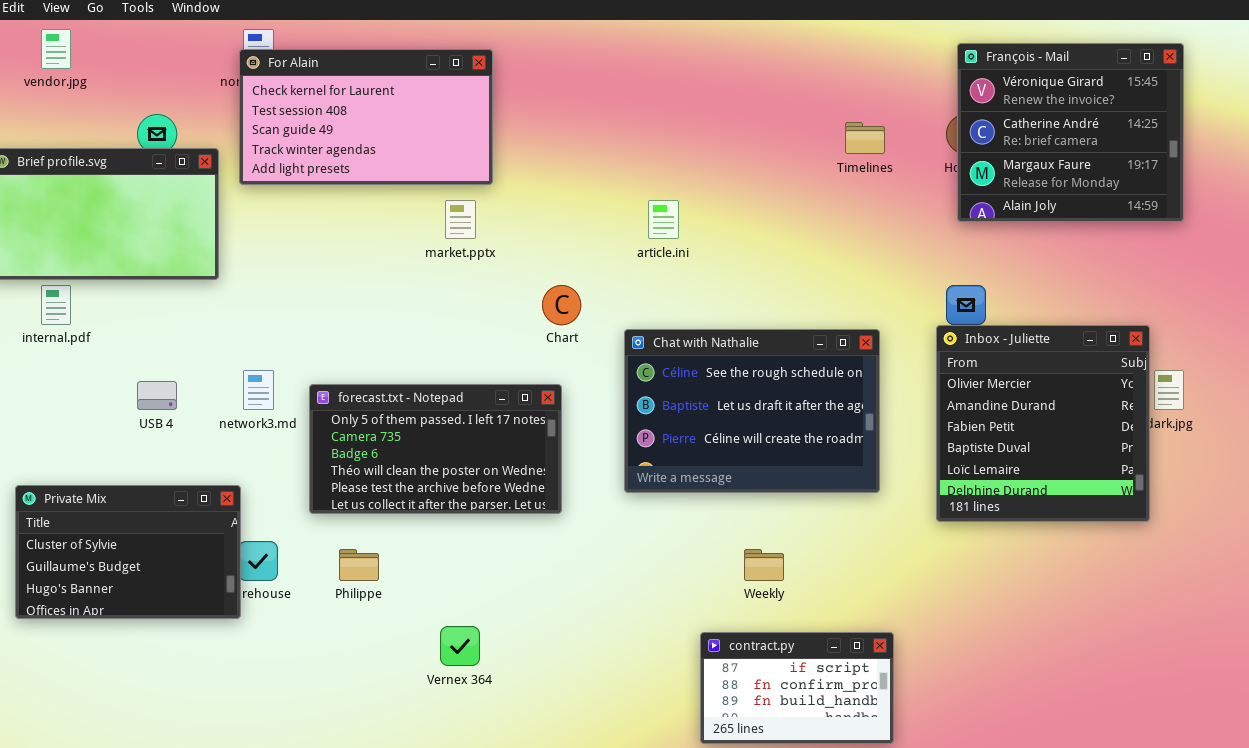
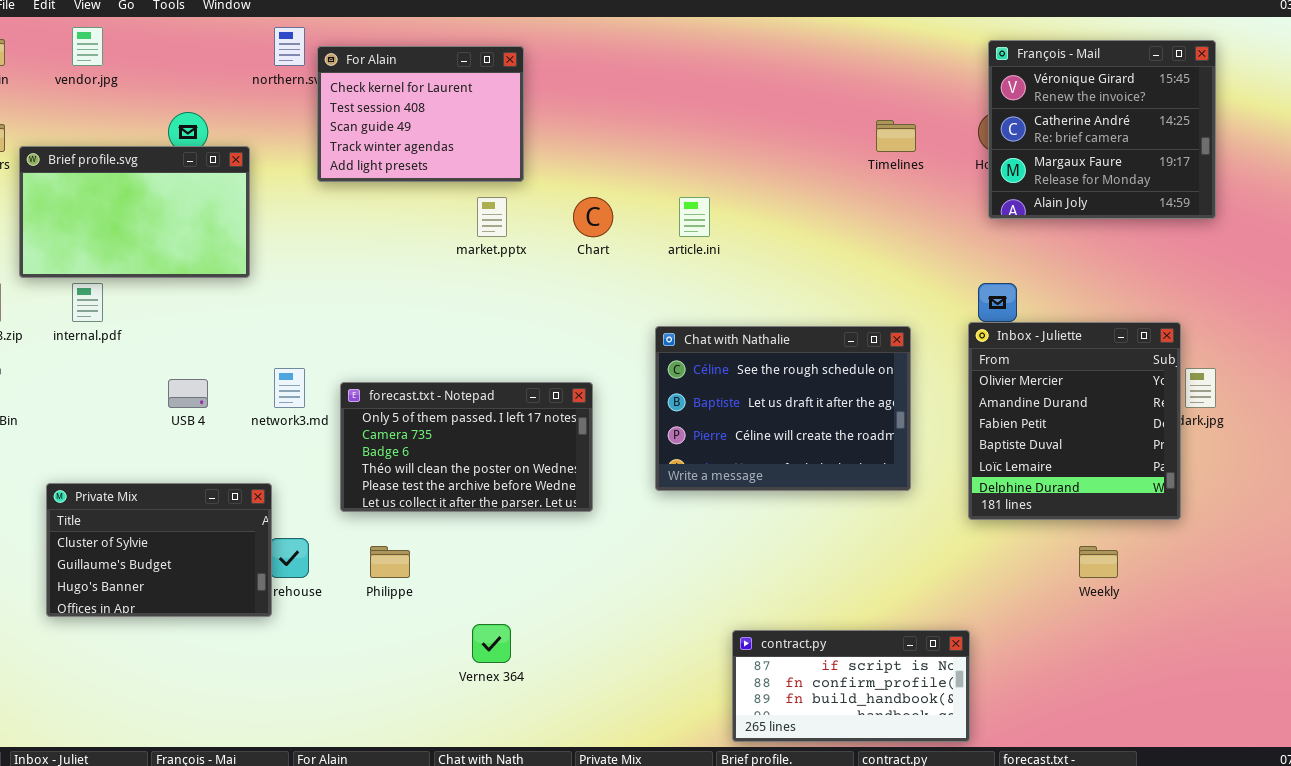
For Alain: [239,49,493,185] -> [317,46,524,182], resized
Chart: [542,285,581,325] -> [573,197,613,237], moved
Weekly: [744,549,784,581] -> [1079,546,1118,578], moved
contract.py: [700,632,894,744] -> [732,630,970,742], resized

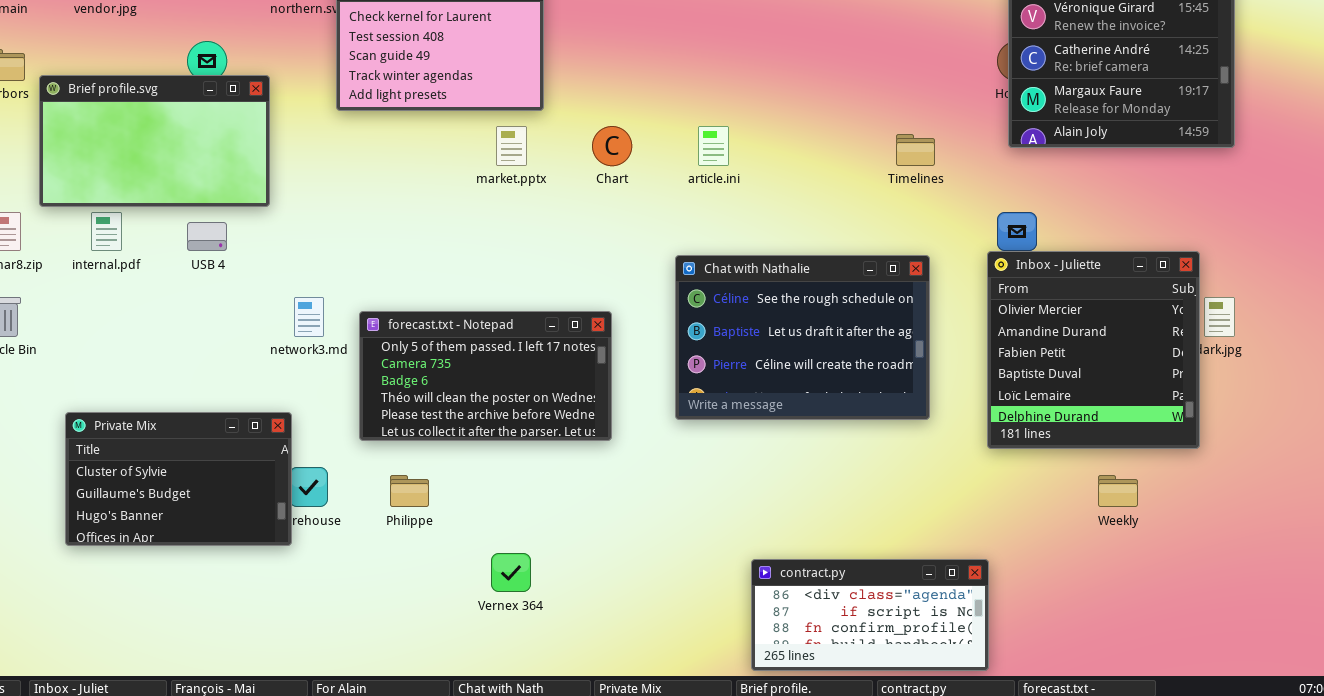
Timelines: [876,120,916,152] -> [896,134,935,166], moved
USB 4: [168,379,208,408] -> [187,222,227,251], moved
contract.py: [732,630,970,742] -> [751,559,989,671], scrolled up 1 row

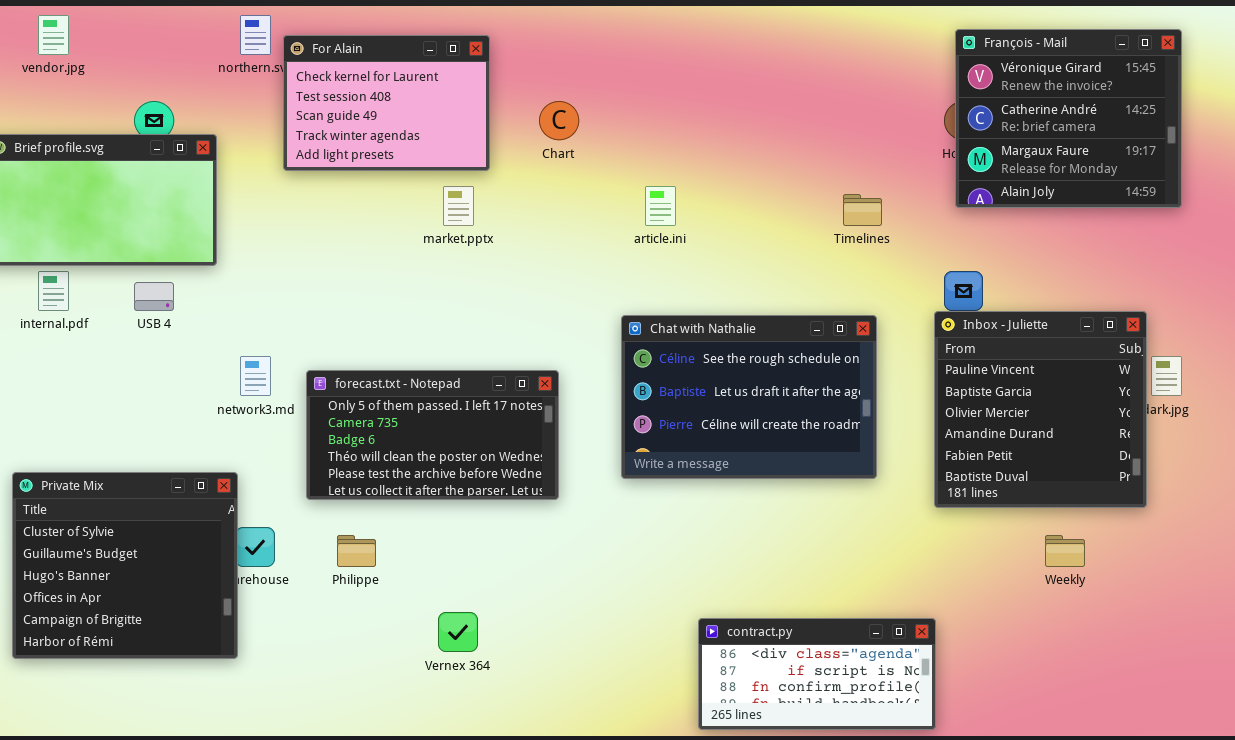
Chart: [592,126,632,166] -> [539,101,579,140], moved
Inbox - Juliette: [987,251,1200,449] -> [934,311,1147,508], scrolled up 2 rows
Private Mix: [65,412,292,546] -> [12,472,238,659], resized

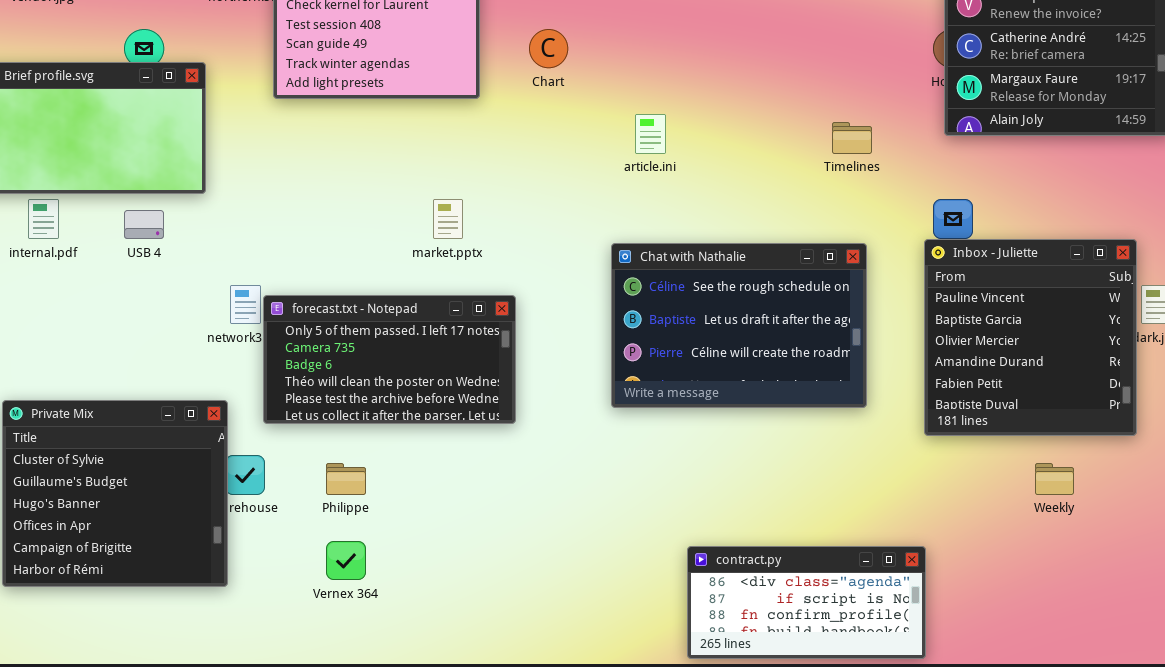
market.pptx: [443,186,474,226] -> [433,199,463,239], moved
forecast.txt - Notepad: [306,370,559,500] -> [263,295,516,424], moved
Vernex 364: [438,612,478,652] -> [326,541,366,580], moved

